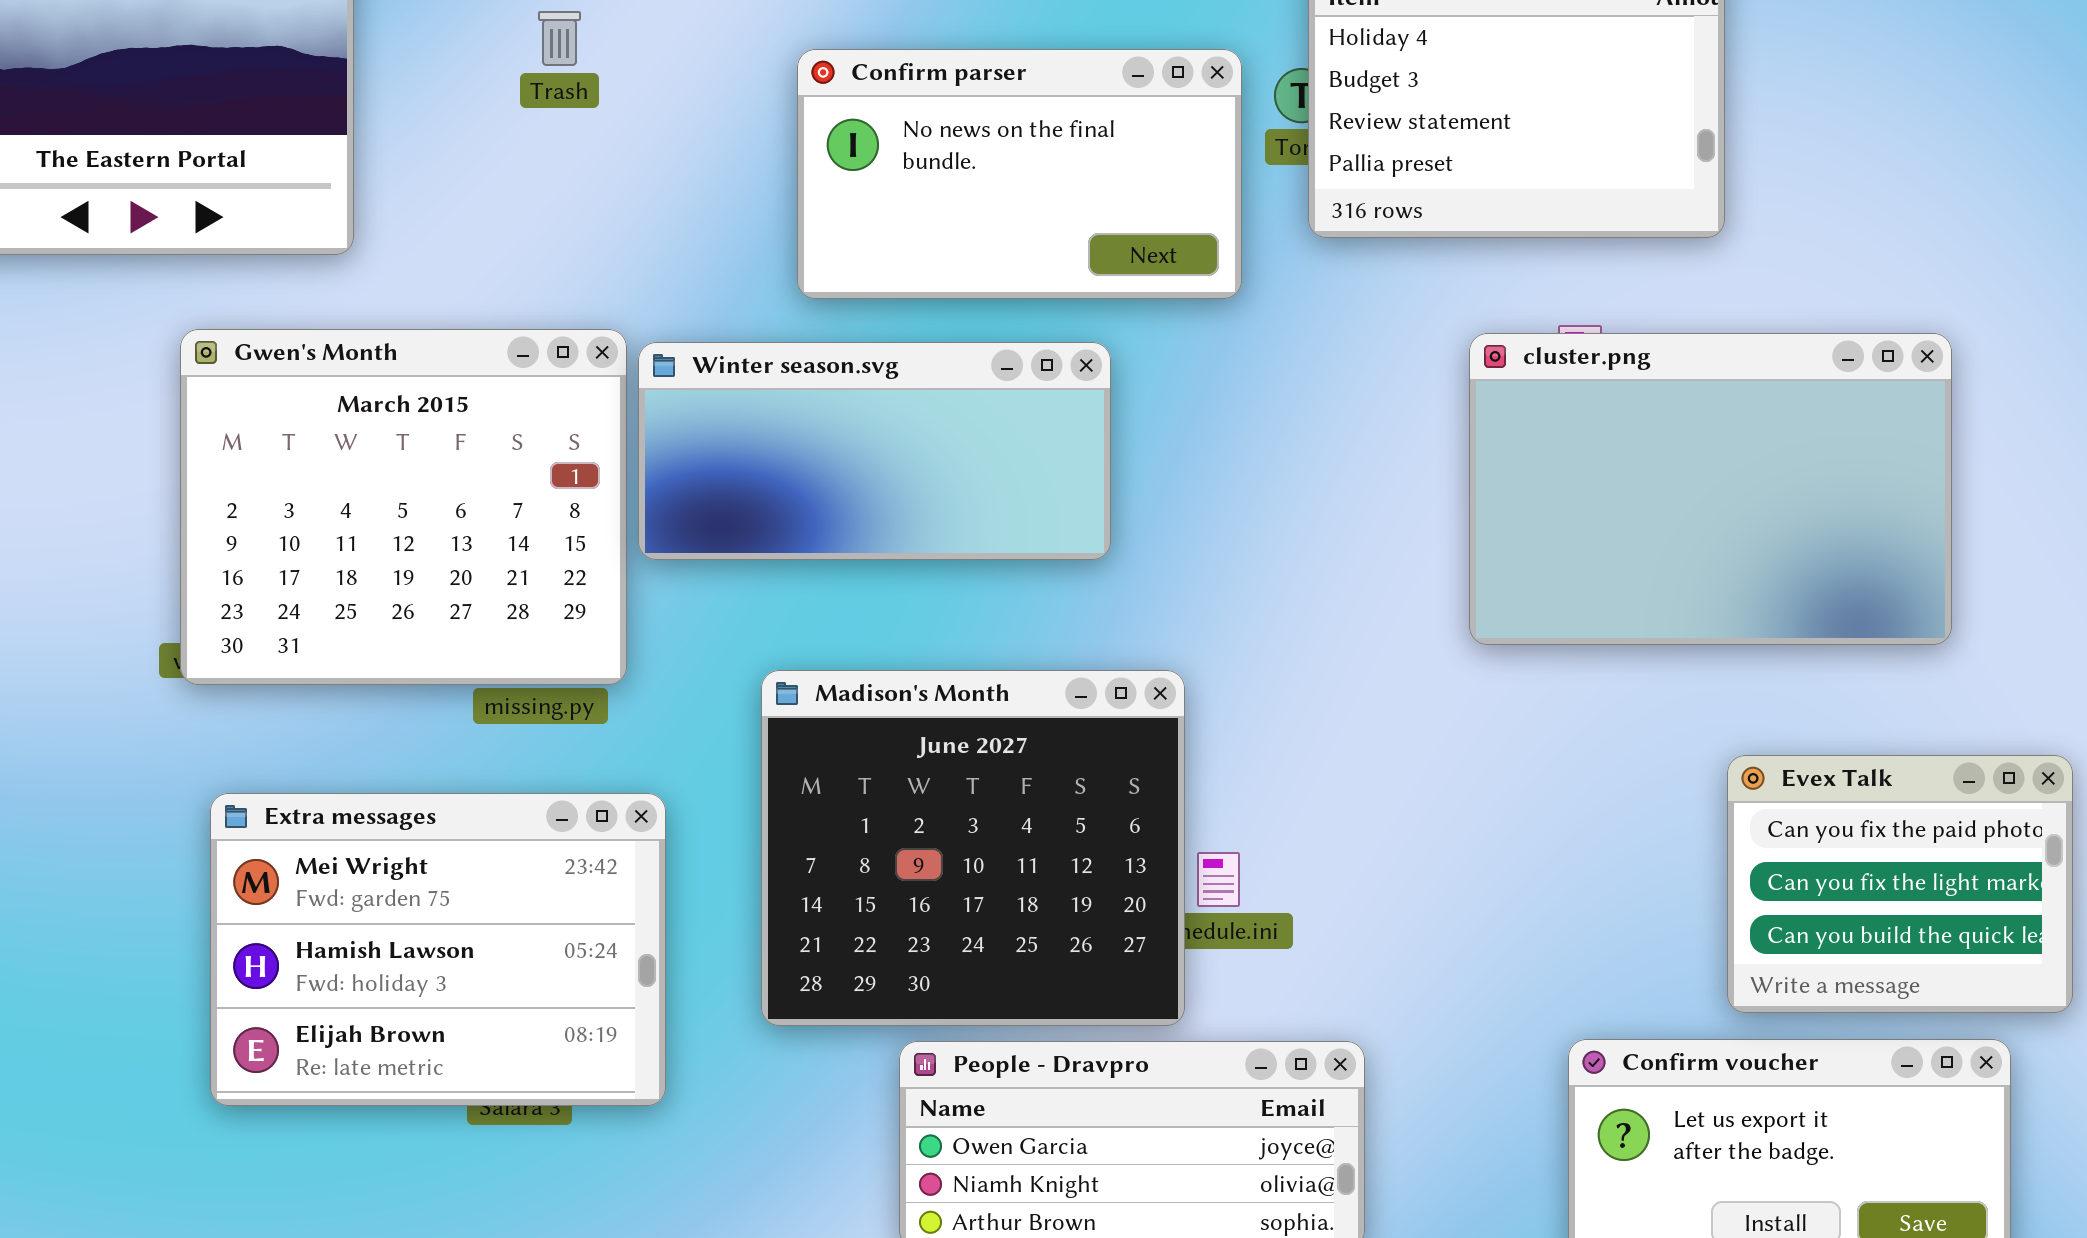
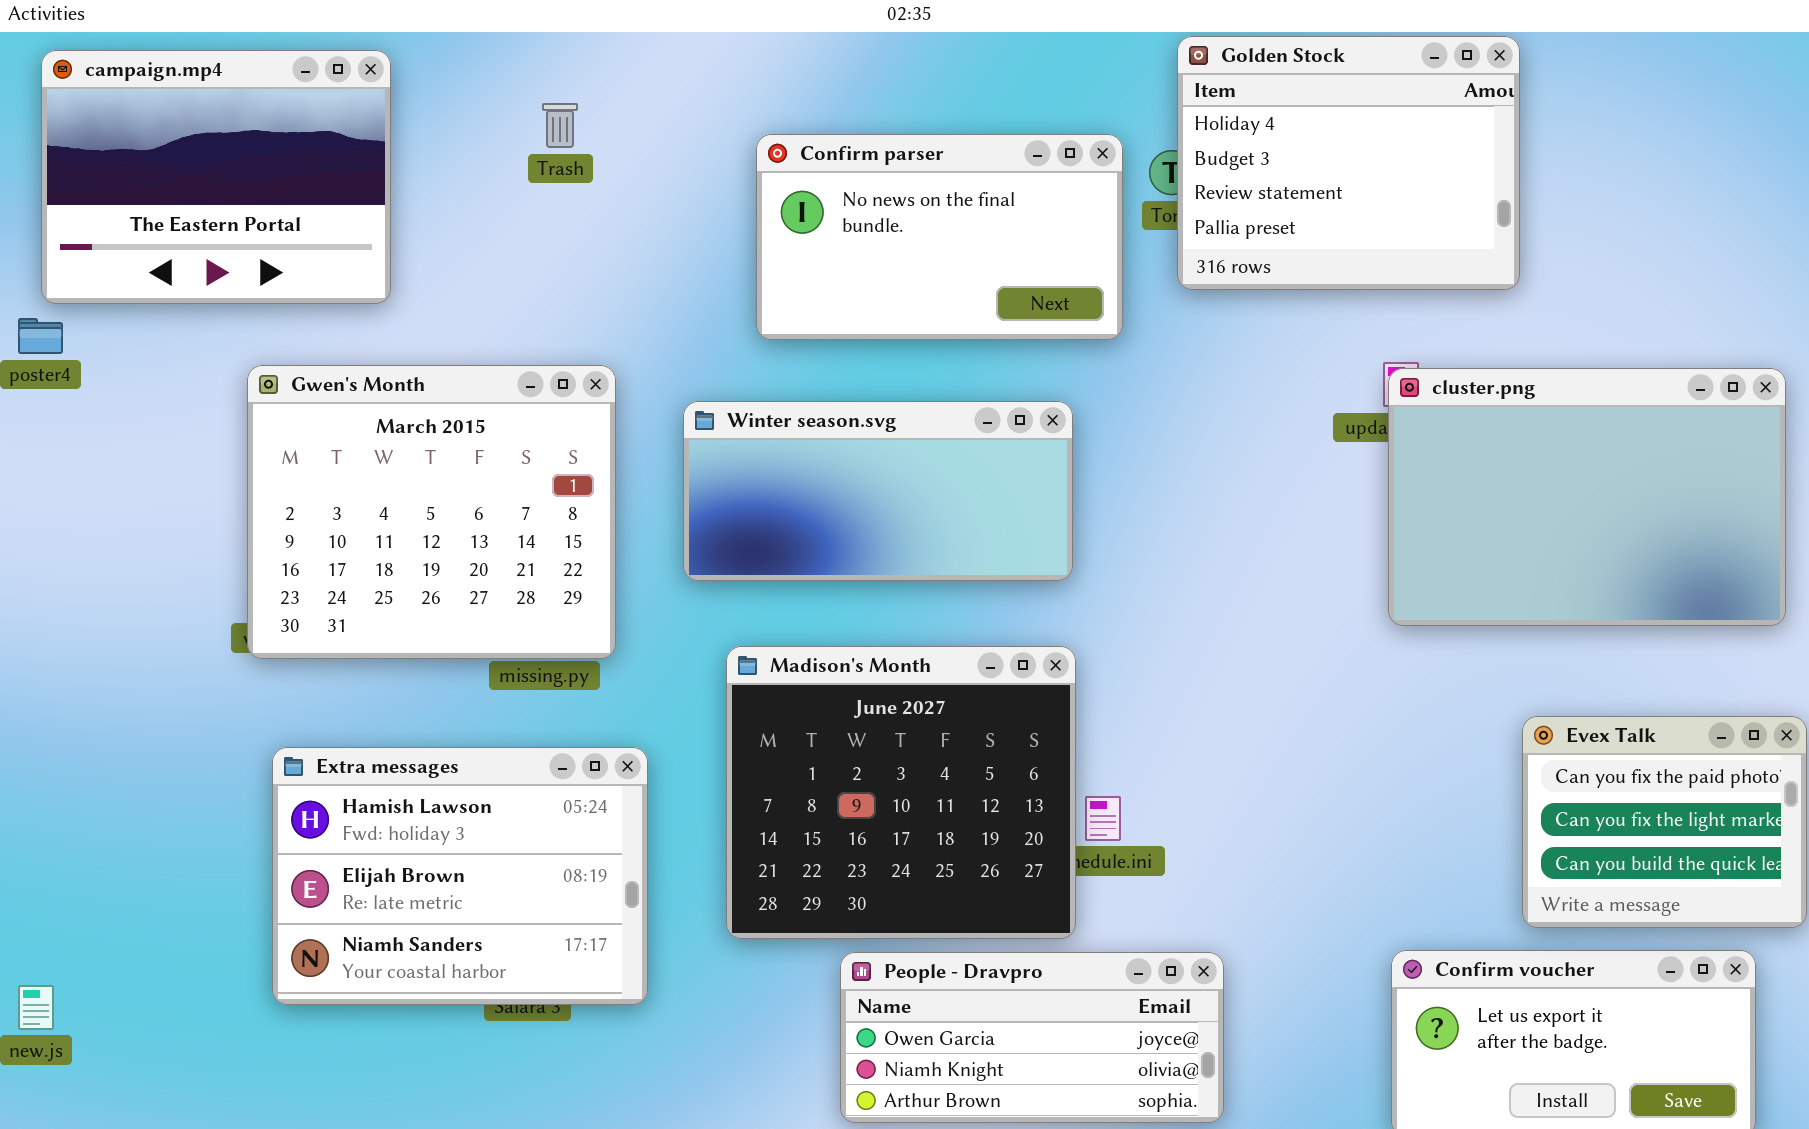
cluster.png: [1469,333,1952,645] -> [1388,368,1786,626], moved
Winter season.svg: [638,342,1111,560] -> [683,401,1073,581], moved
Extra messages: [210,793,666,1106] -> [272,747,648,1005], scrolled down 1 row

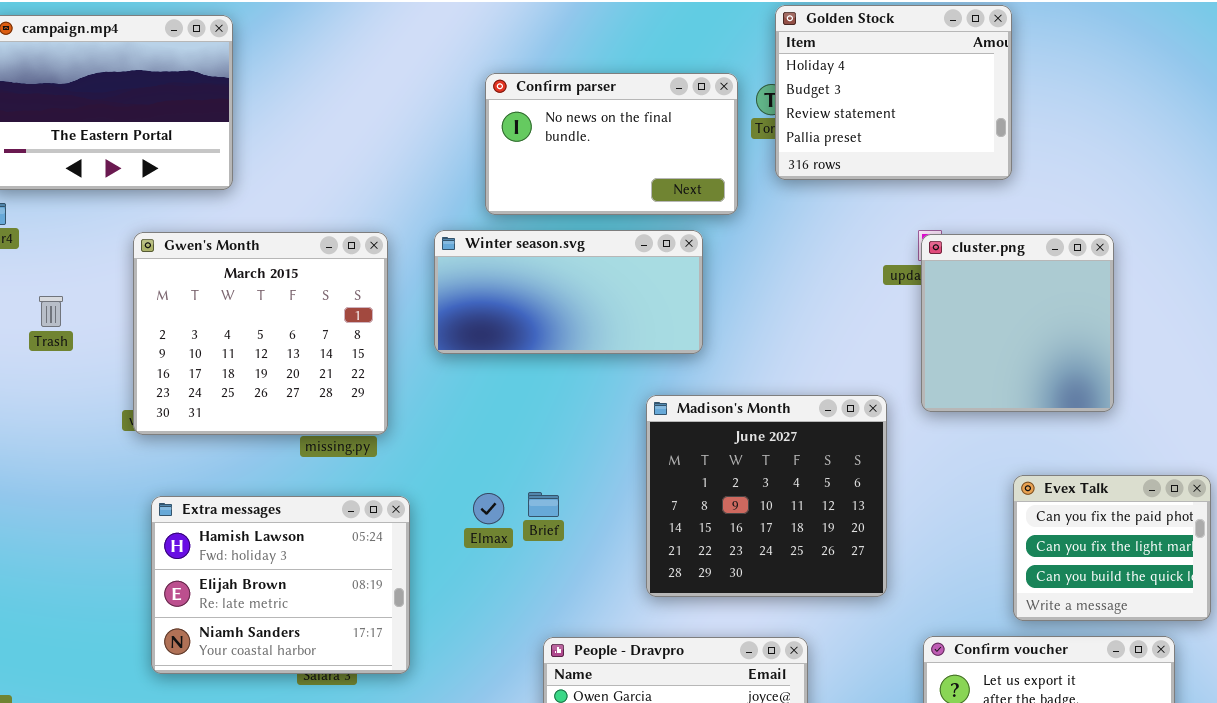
Trash: [542,103,578,148] -> [39,296,63,327], moved
cluster.png: [1388,368,1786,626] -> [921,234,1114,412], resized
Winter season.svg: [683,401,1073,581] -> [434,230,703,354], moved
Madison's Month: [726,646,1076,939] -> [646,395,887,597], moved

